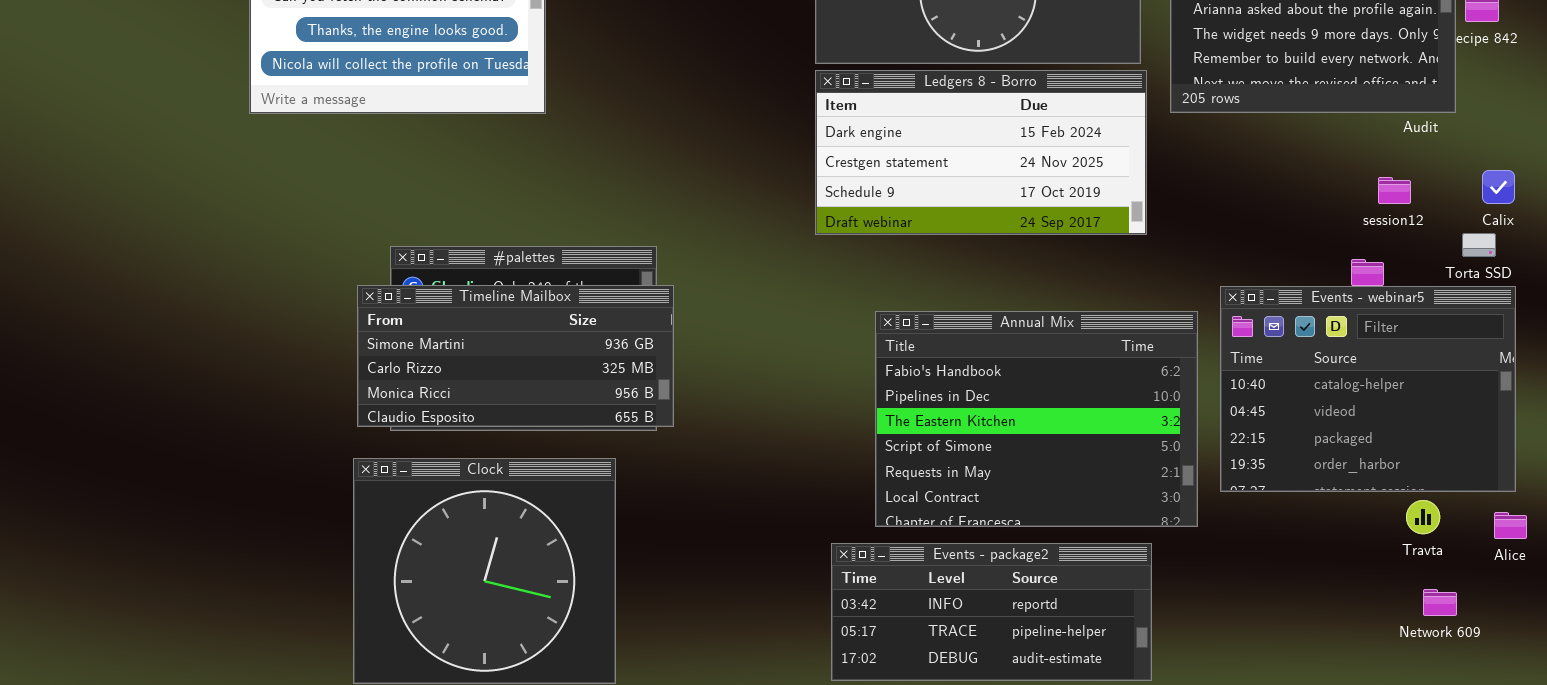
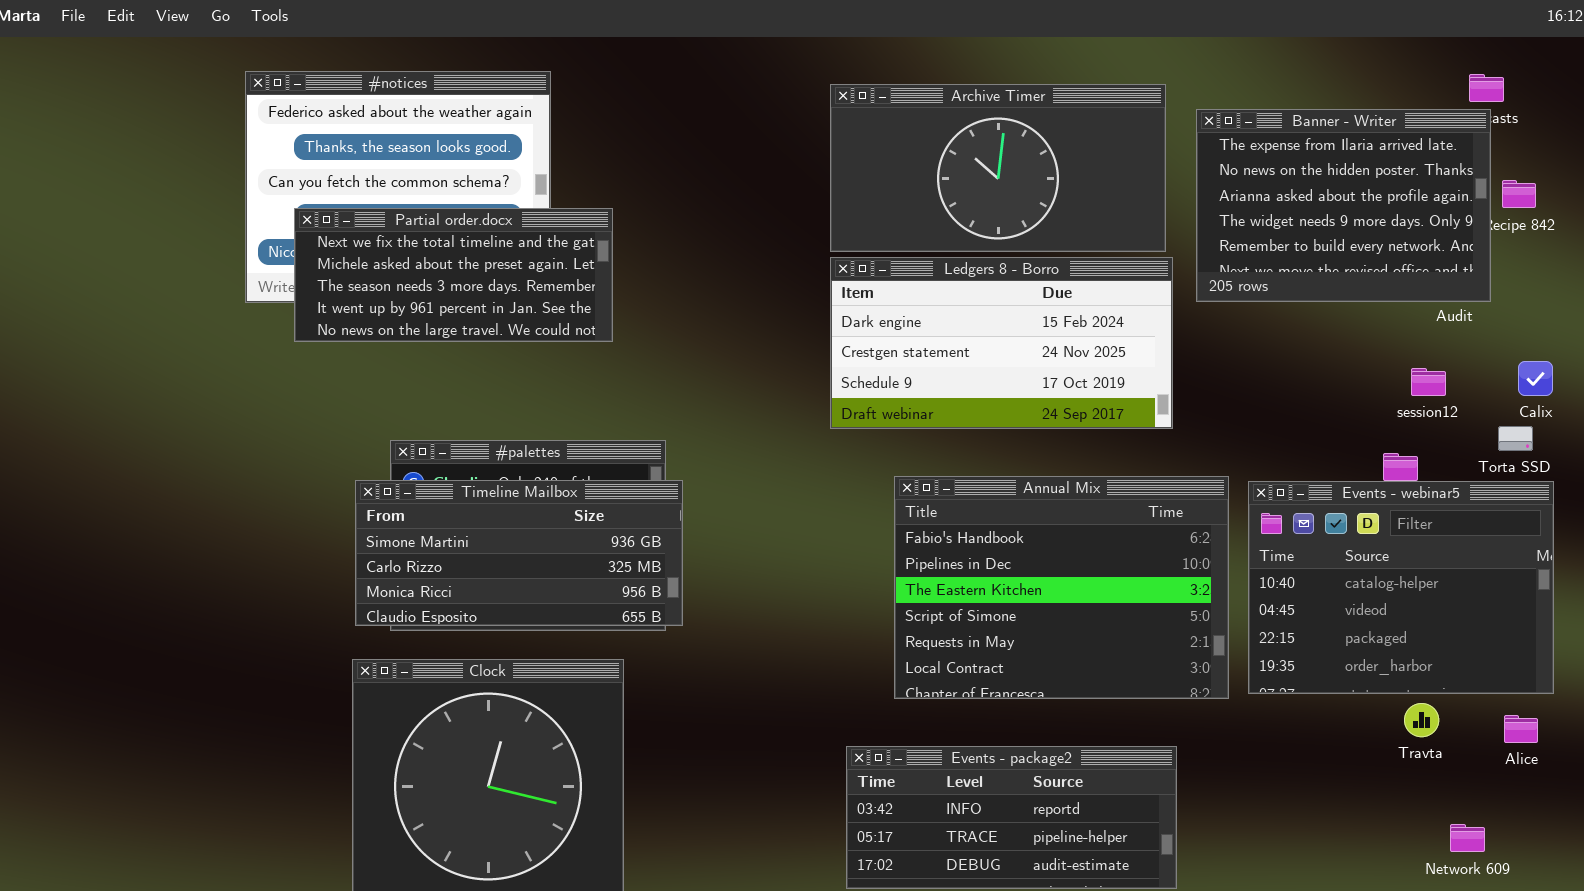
Partial order.docx: none -> [294,208,613,342], opened
Annual Mix: [875,311,1198,527] -> [894,476,1229,699], moved
Travta: [1406,500,1440,534] -> [1404,703,1439,737], moved
Alice: [1494,512,1527,539] -> [1504,715,1538,743], moved
Network 609: [1423,589,1457,616] -> [1450,824,1485,852], moved

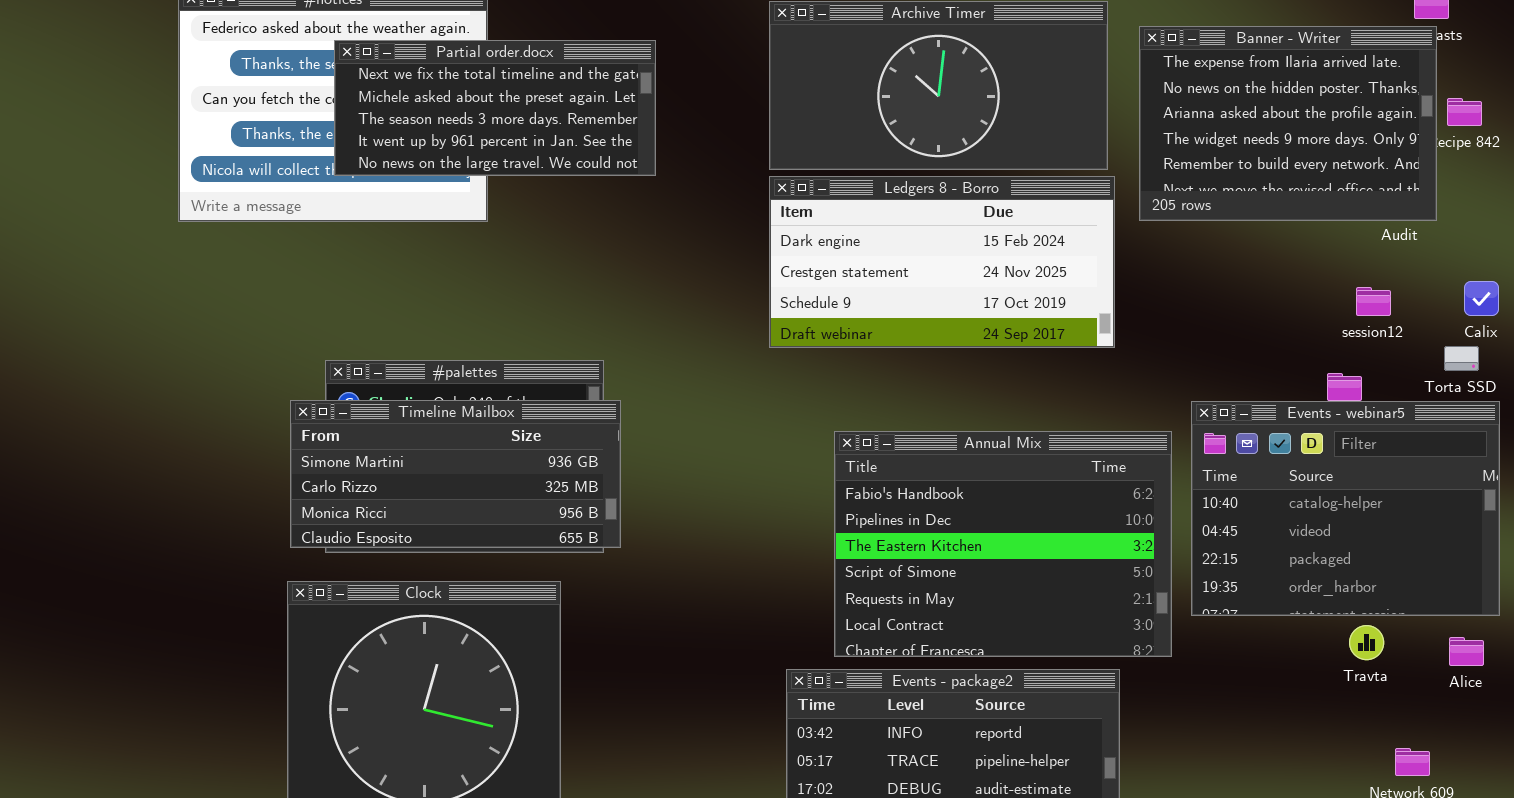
Partial order.docx: [294,208,613,342] -> [334,40,656,176], moved
Annual Mix: [894,476,1229,699] -> [834,431,1172,657], moved

